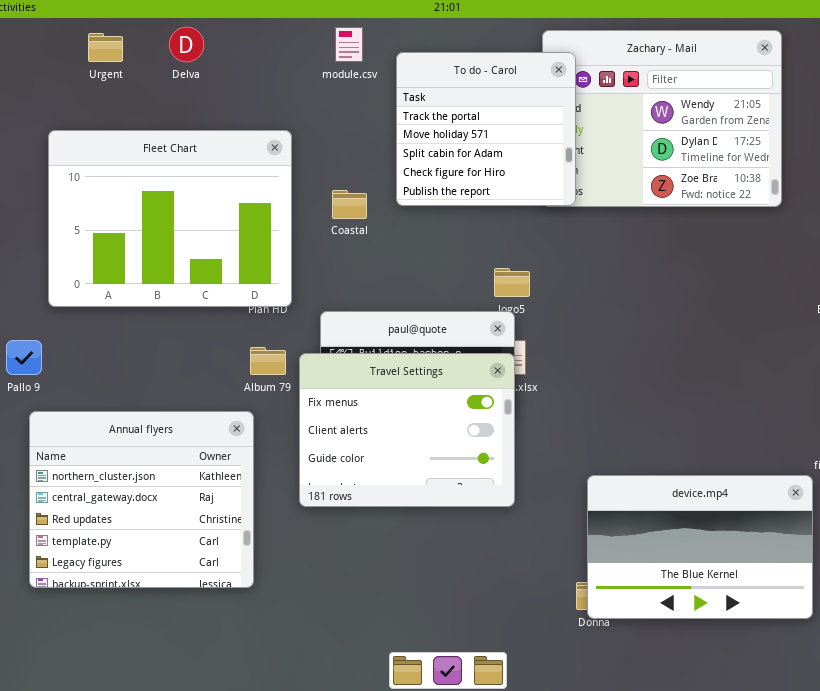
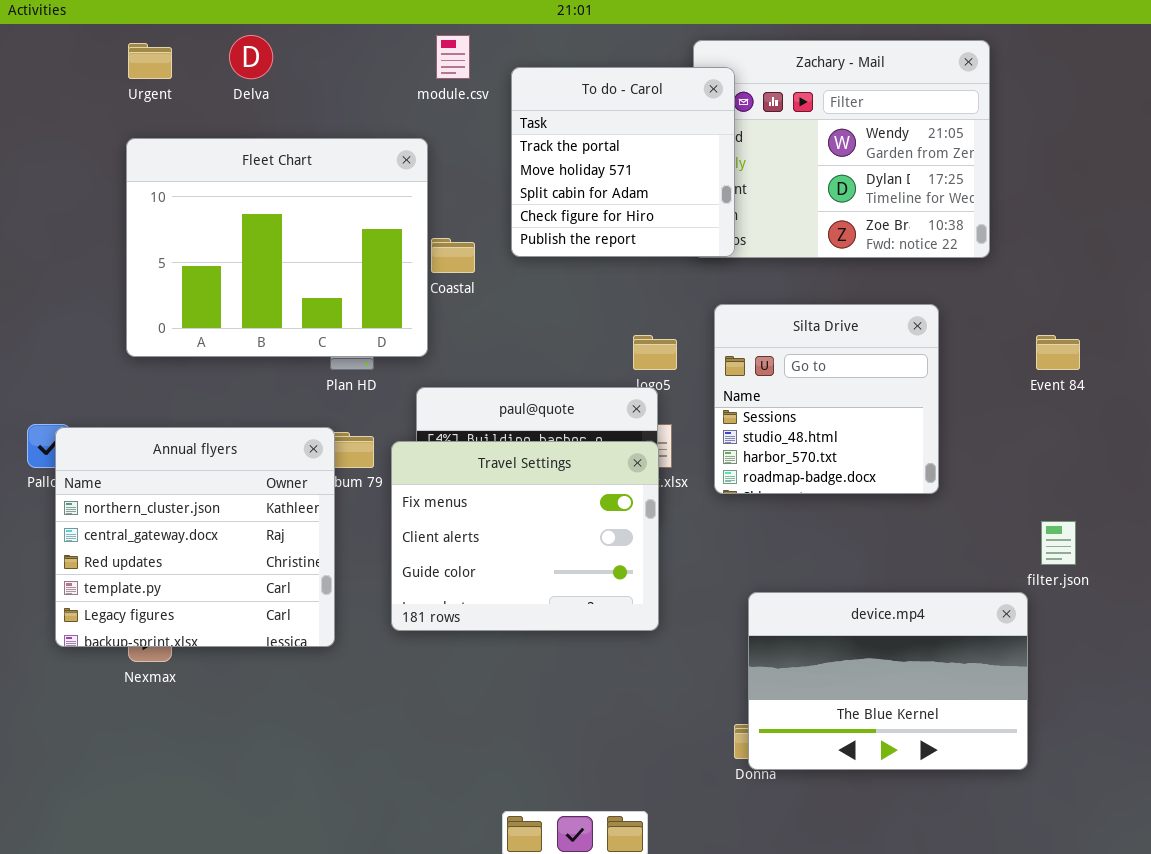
Fleet Chart: [48,130,292,307] -> [126,138,428,357], moved
Silta Drive: none -> [714,304,939,494], opened
Annual flyers: [29,411,254,588] -> [55,427,335,647], moved

